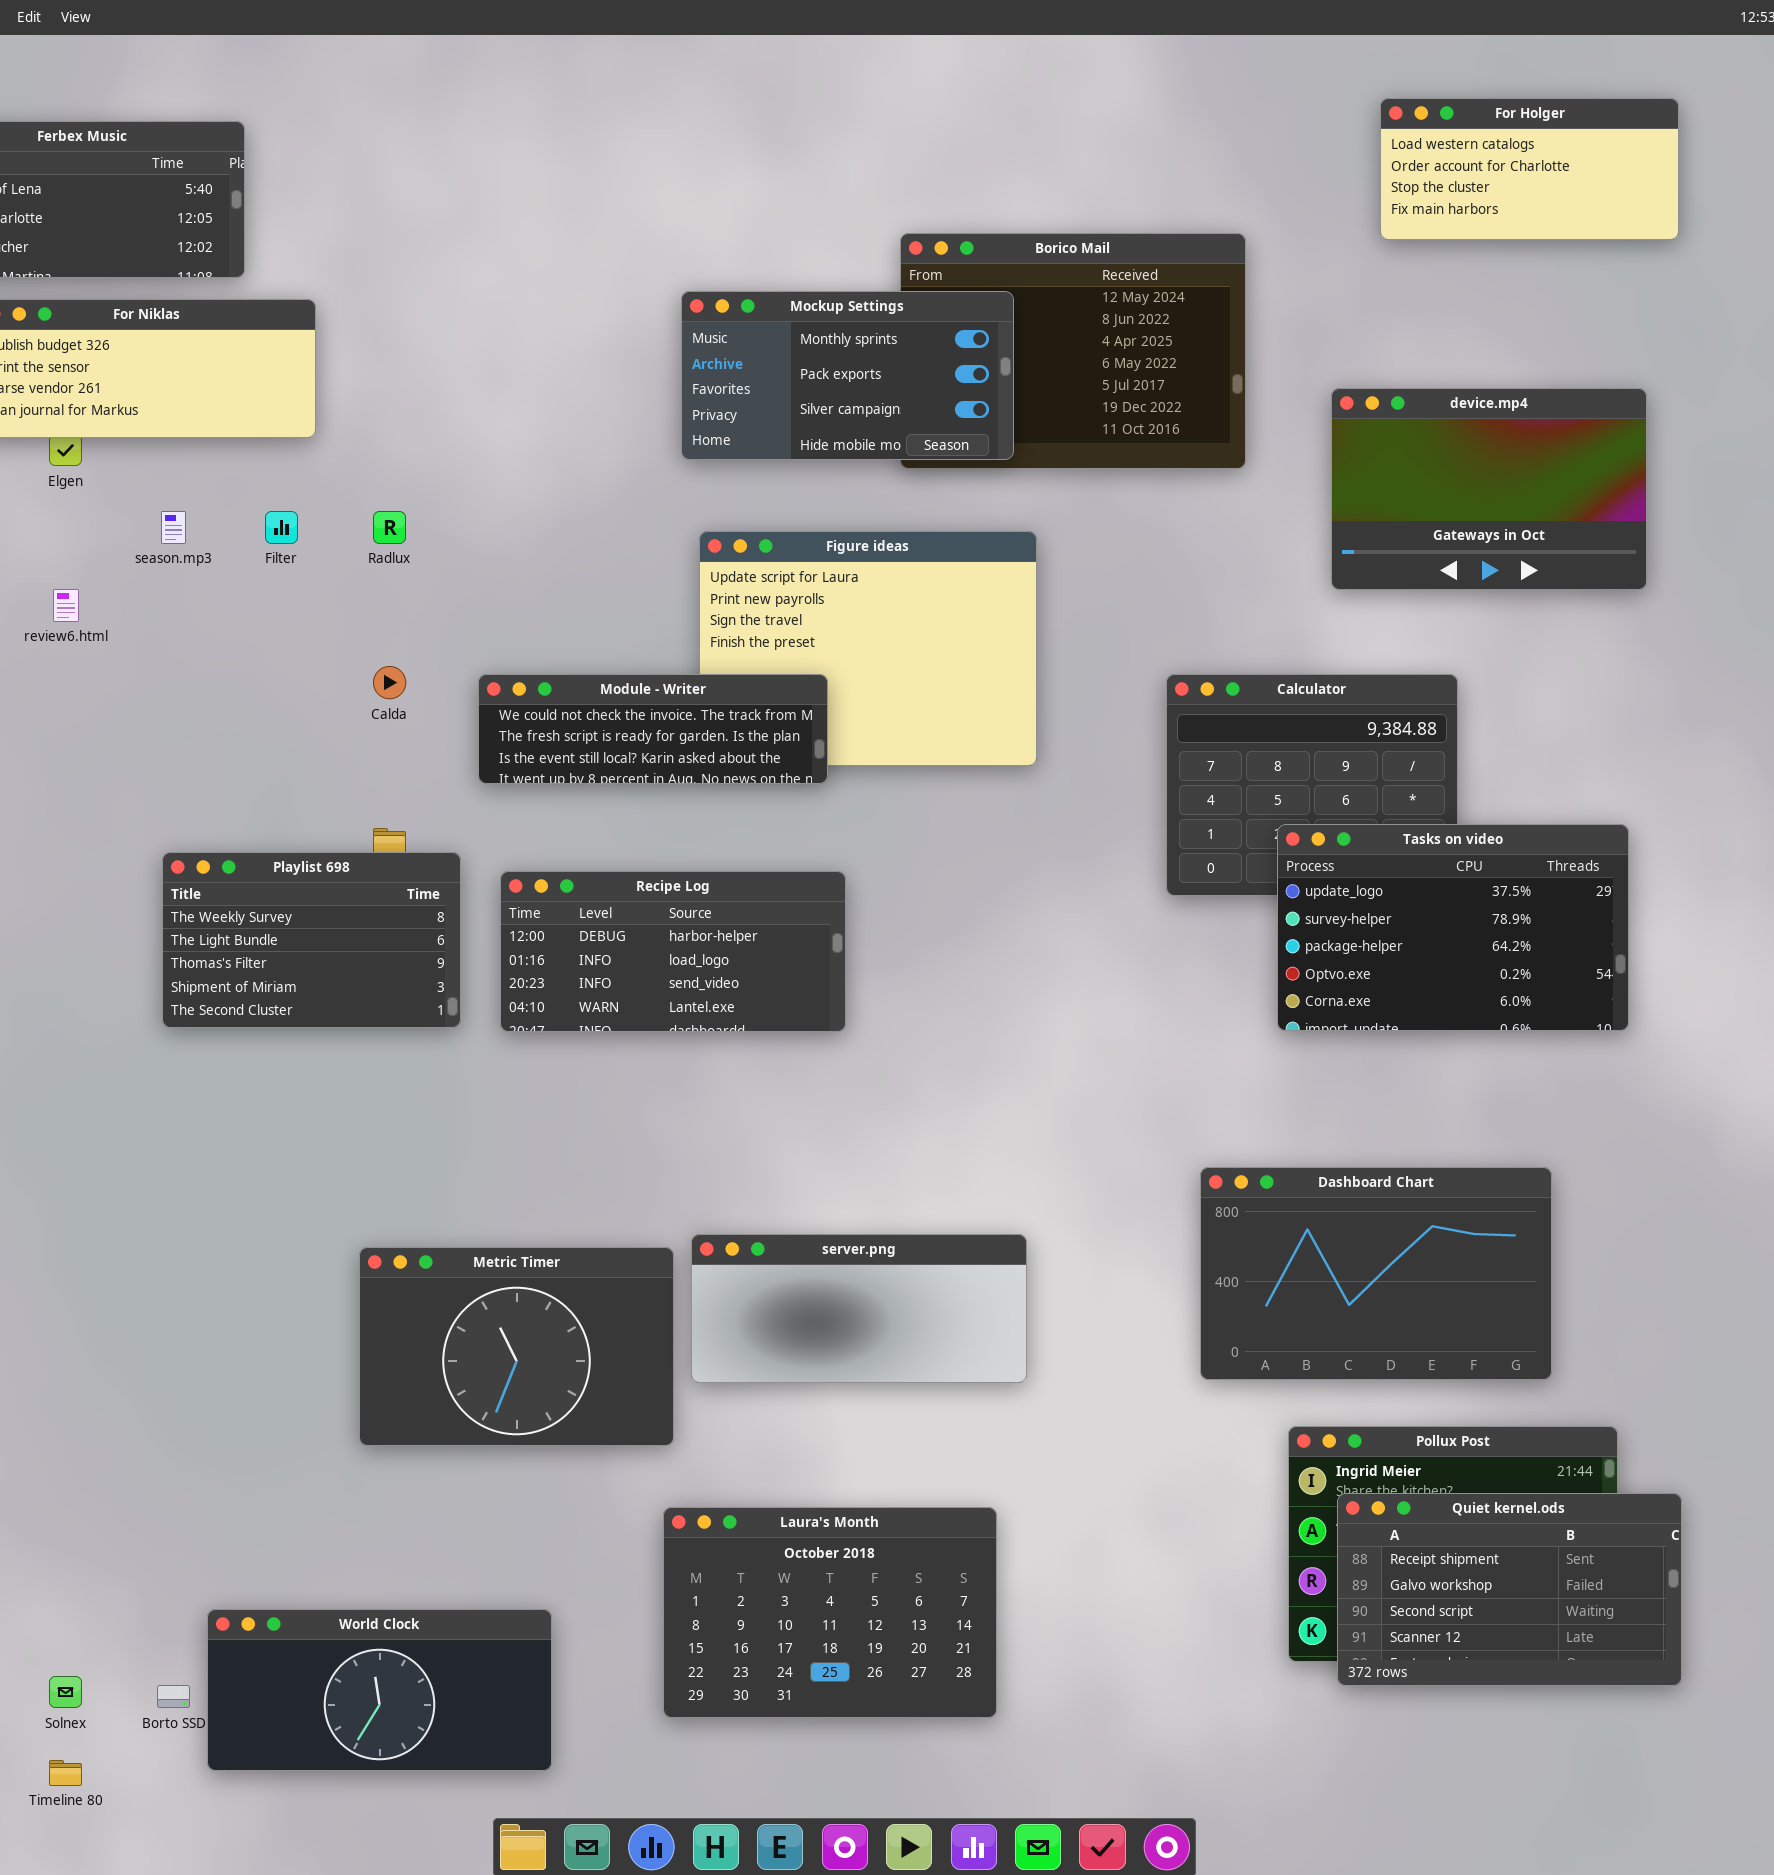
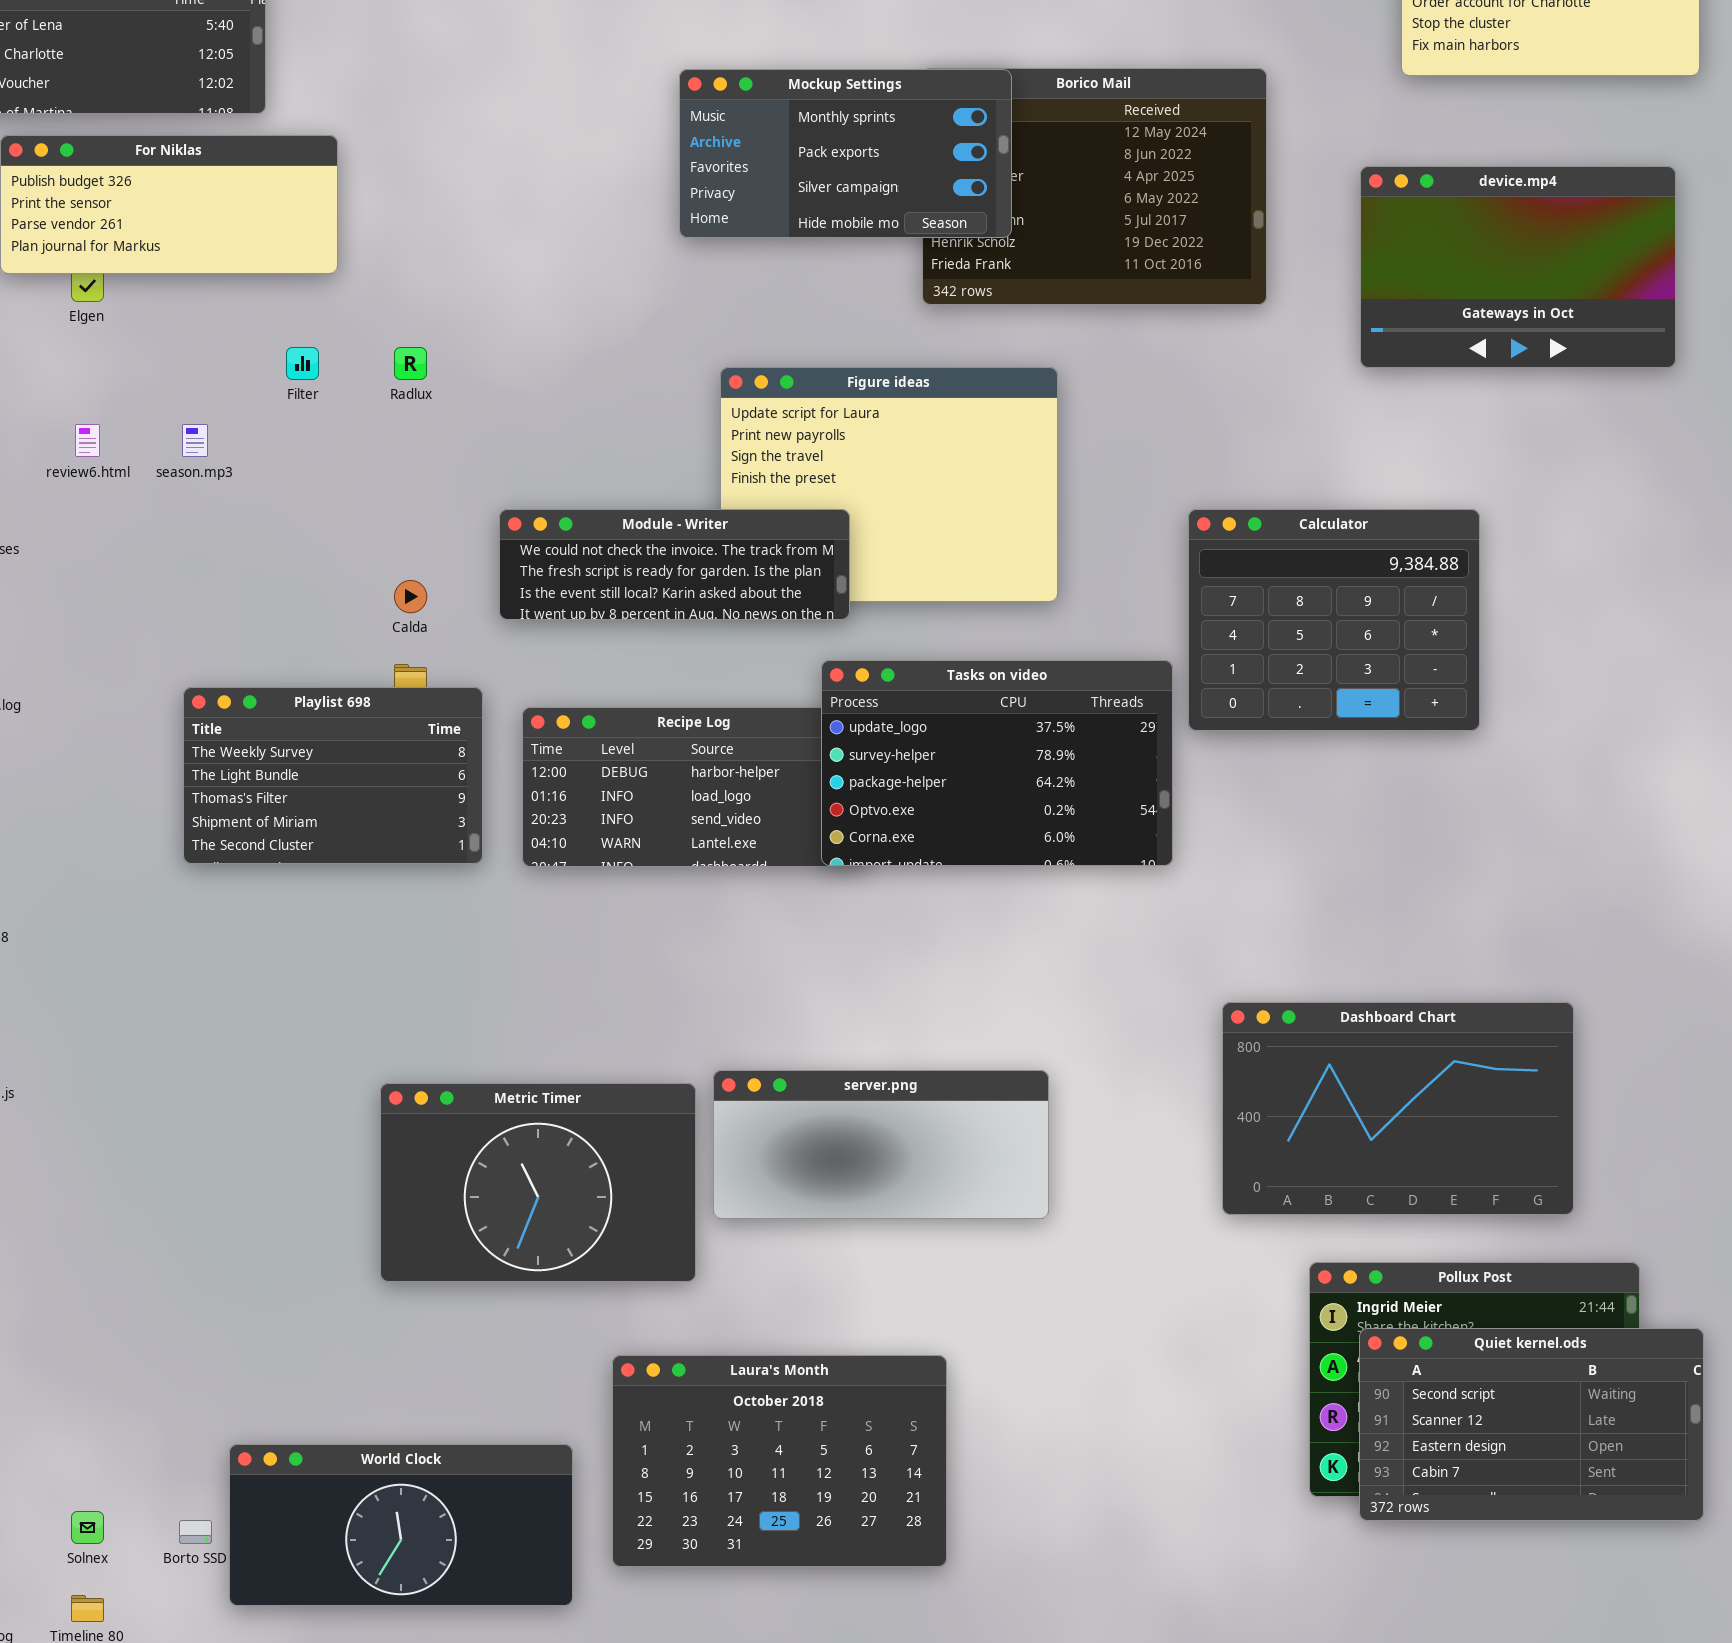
Mockup Settings: [681,291,1014,460] -> [679,69,1012,238], moved
device.mp4: [1331,388,1647,590] -> [1360,166,1676,368], moved
season.mp3: [161,511,186,544] -> [182,424,208,457], moved
Calda: [373,666,406,699] -> [394,580,427,613], moved
Tasks on video: [1277,824,1629,1031] -> [821,660,1173,866], moved
Quiet kernel.ods: [1337,1493,1682,1686] -> [1359,1328,1704,1521], scrolled down 2 rows
Laura's Month: [663,1507,997,1718] -> [612,1355,947,1567], moved

